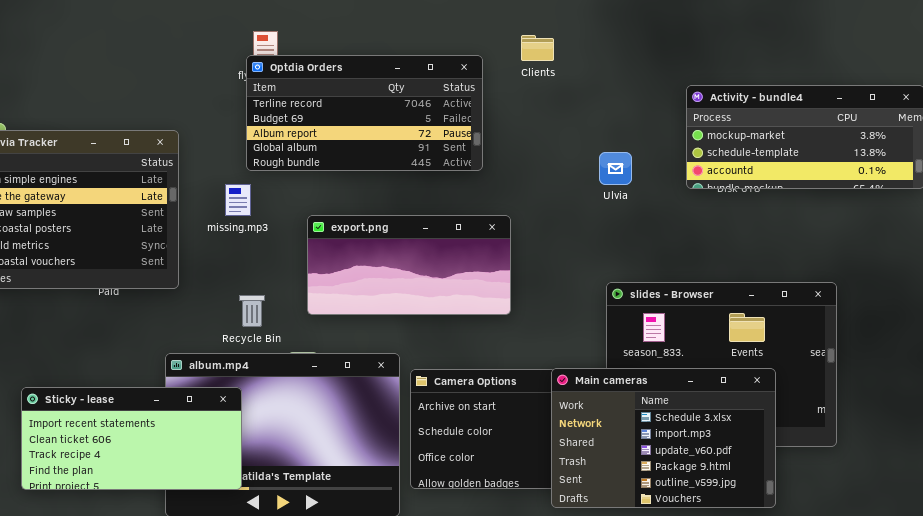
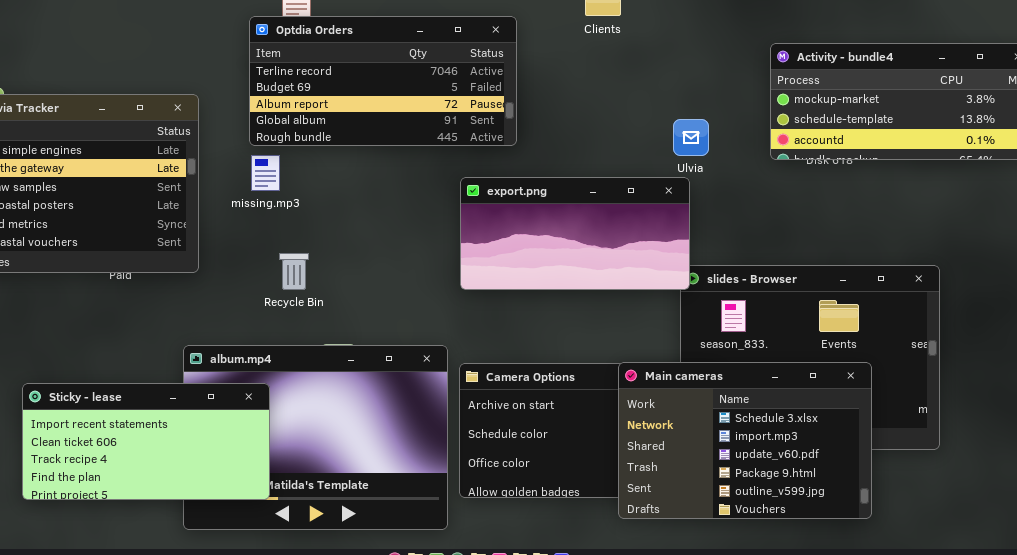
Optdia Orders: [246,55,483,171] -> [249,16,517,146], moved
export.png: [307,215,511,315] -> [460,177,690,290], moved
Recycle Bin: [239,295,265,327] -> [279,253,309,290], moved

